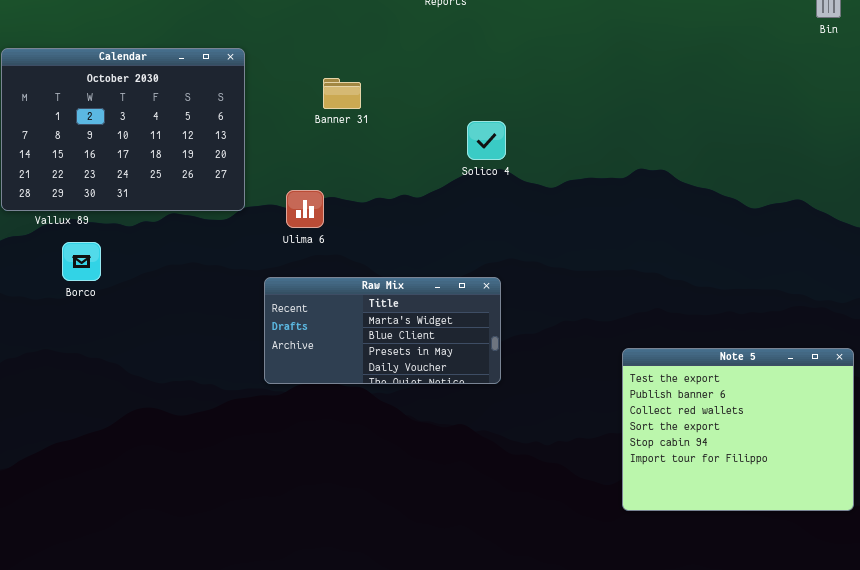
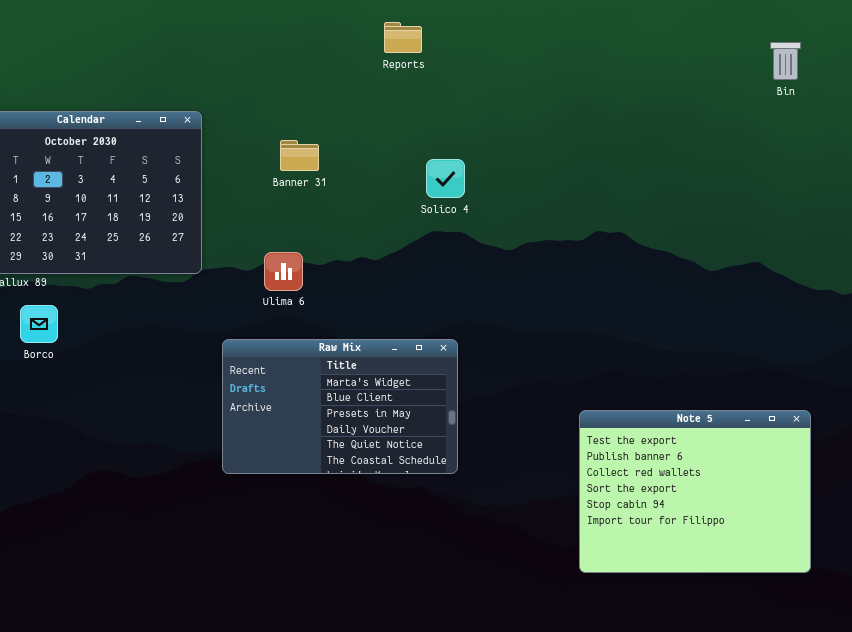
Solico 4: [467,121,506,160] -> [426,159,465,198], moved
Ulima 6: [286,190,324,228] -> [264,252,303,291], moved
Raw Mix: [264,277,501,384] -> [222,339,458,474], resized

